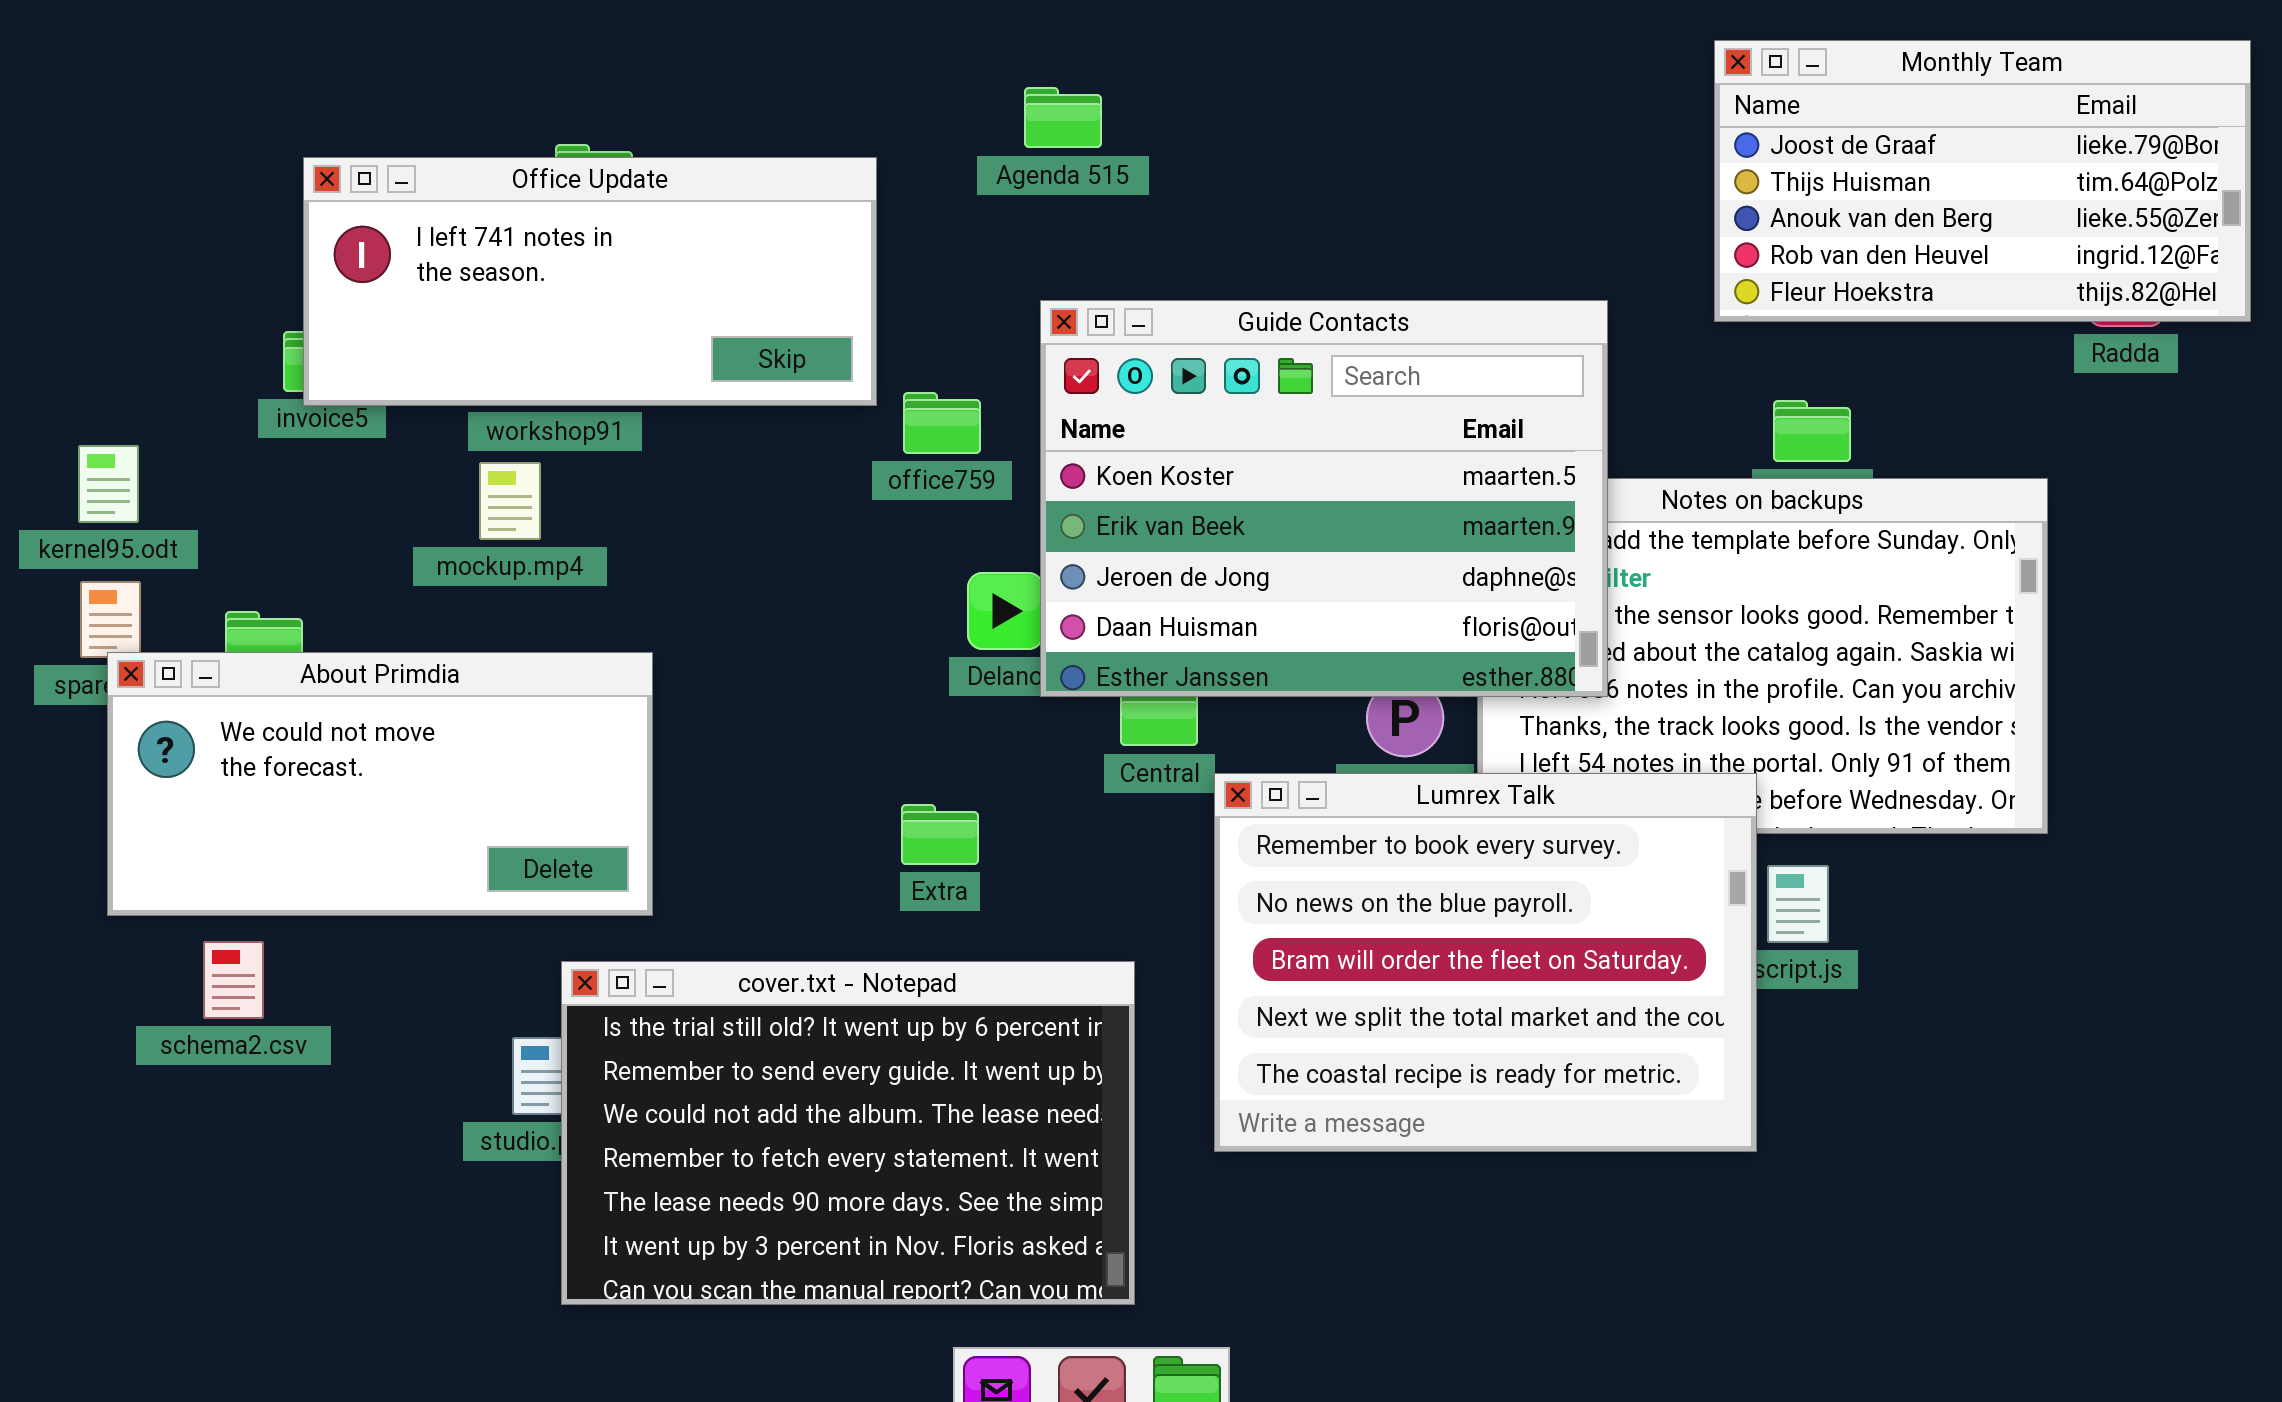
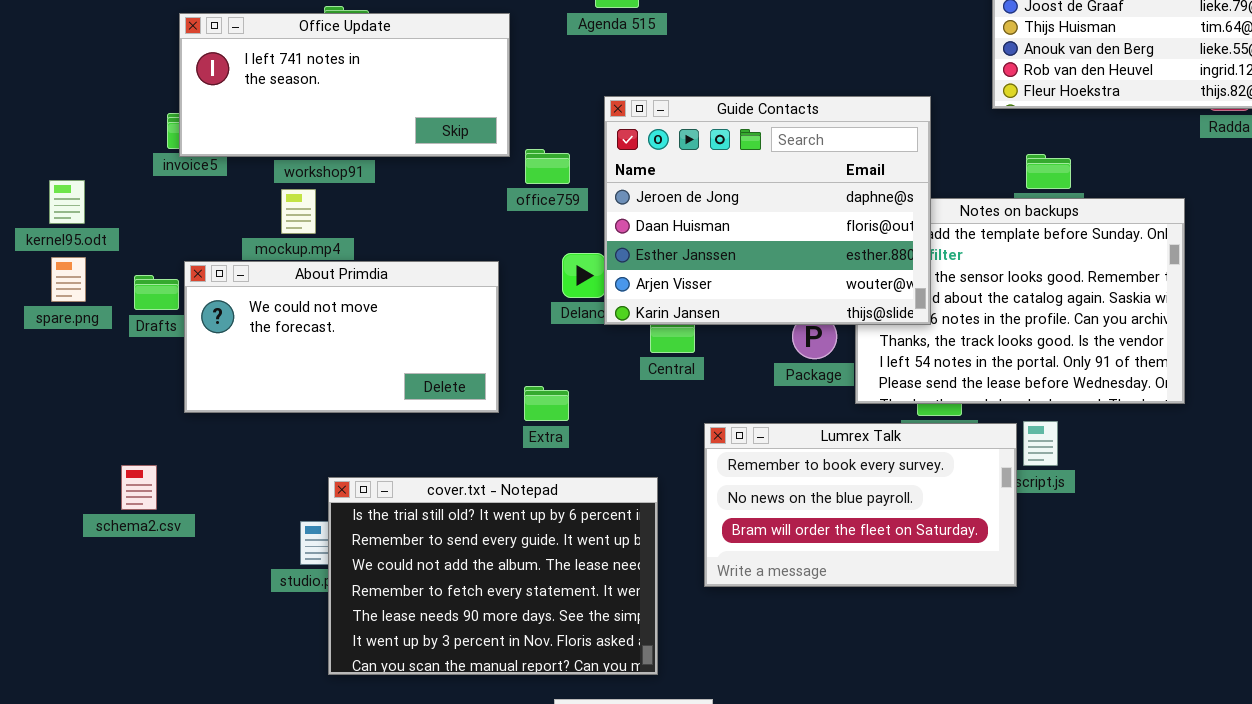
Guide Contacts: [1040,300,1608,697] -> [604,96,931,325], scrolled down 2 rows
About Primdia: [107,652,653,916] -> [184,261,499,413], moved
Lumrex Talk: [1214,773,1757,1152] -> [704,423,1017,587], resized

